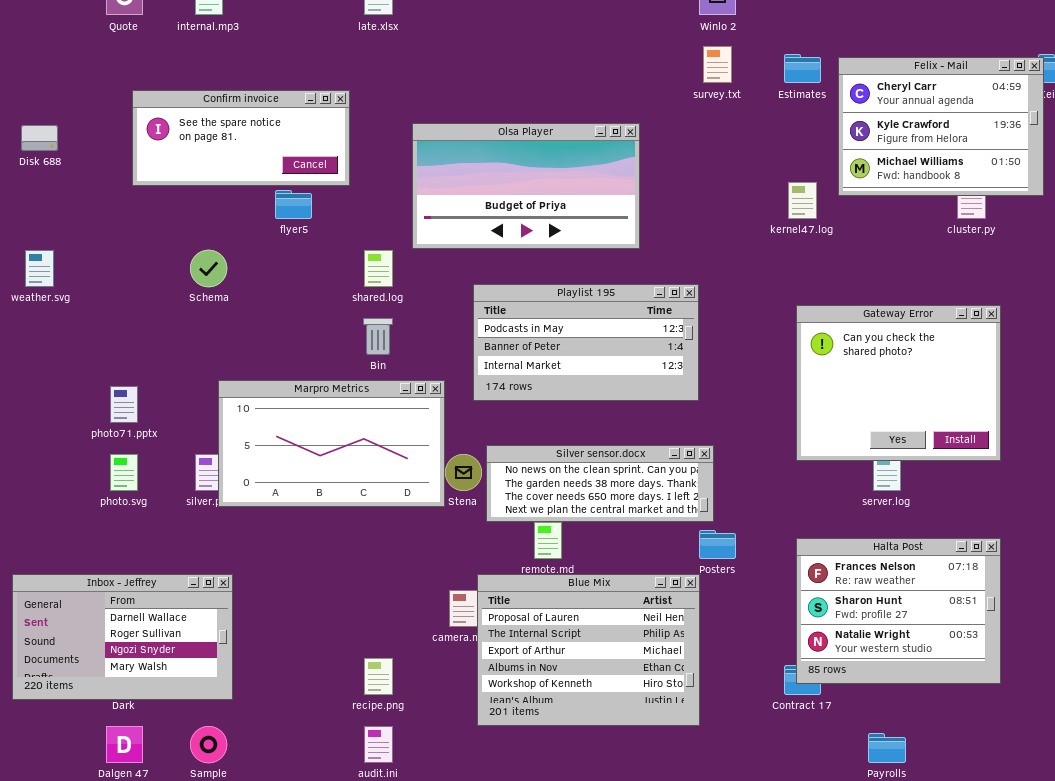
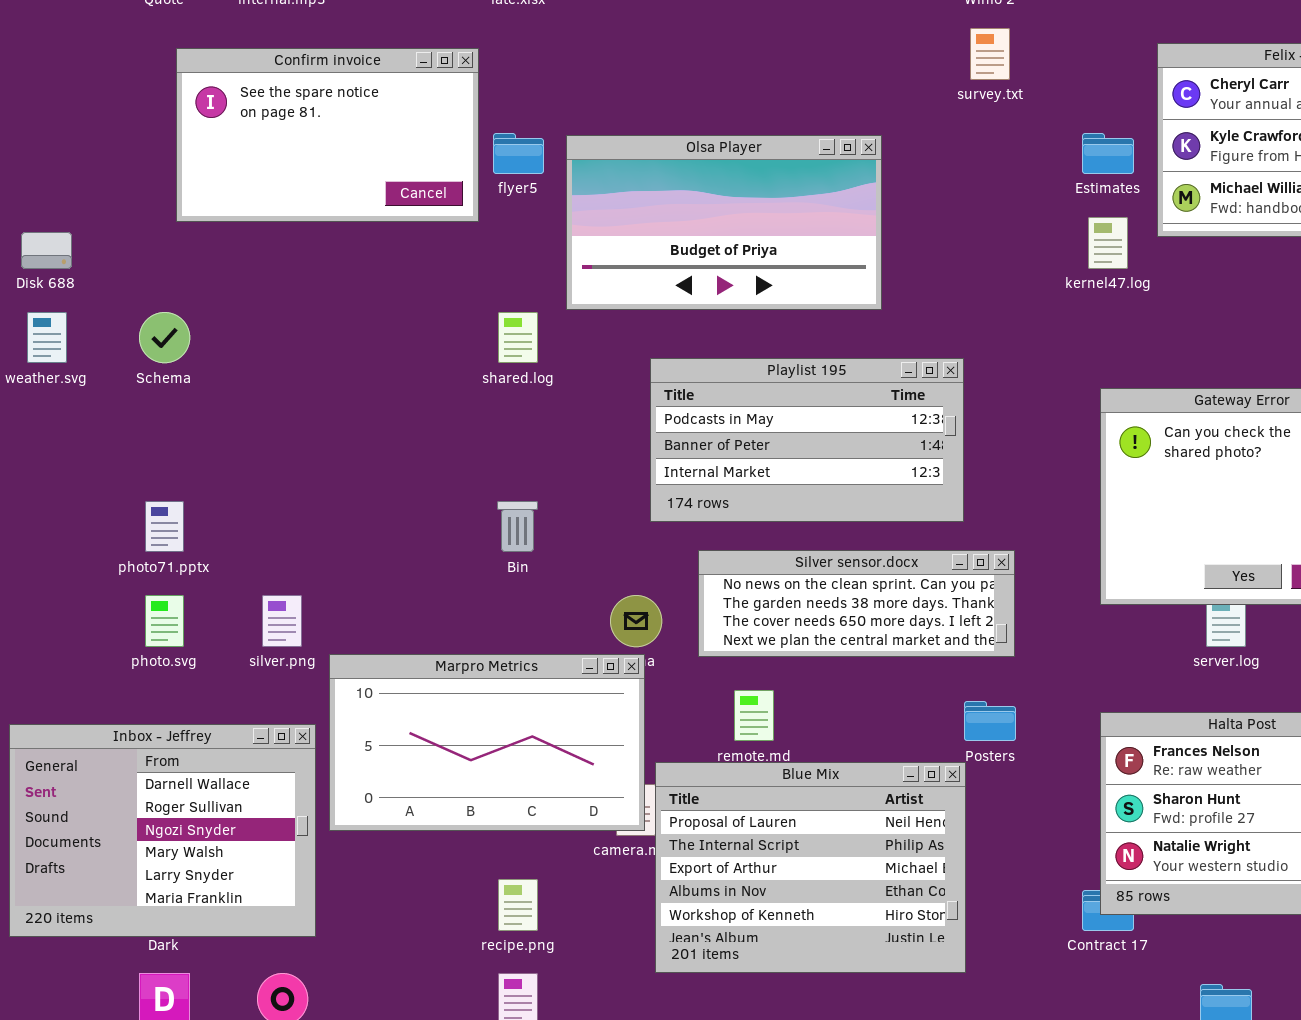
Estimates: [784,54,821,83] -> [1082,133,1134,174], moved
Confirm invoice: [132,90,350,186] -> [176,48,479,222], resized
Disk 688: [21,125,58,151] -> [21,232,72,269], moved
flyer5: [275,190,312,219] -> [493,133,544,174], moved
Schema: [190,250,227,287] -> [139,312,190,363], moved
Bin: [363,318,393,355] -> [497,501,538,552], moved
Marpro Metrics: [218,380,445,507] -> [329,654,645,831], moved
Silver sensor.docx: [486,445,714,522] -> [698,550,1015,657], moved
Inbox - Jeffrey: [12,574,233,700] -> [9,724,316,937], resized

